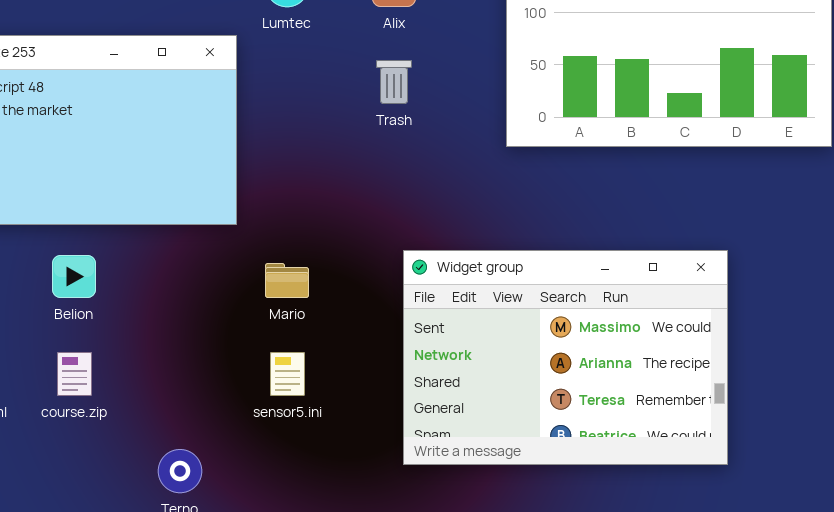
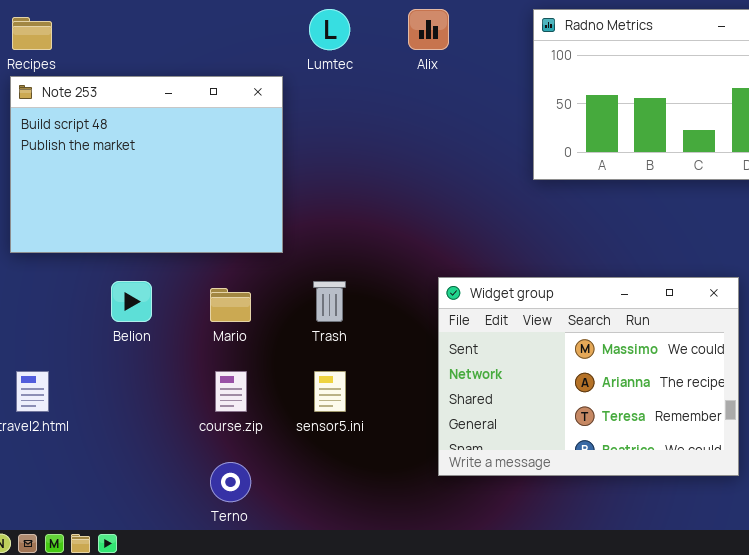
Trash: [376,60,412,104] -> [313,281,346,322], moved
Mario: [265,263,309,298] -> [210,288,251,322], moved
course.zip: [57,352,92,396] -> [215,371,247,412], moved

